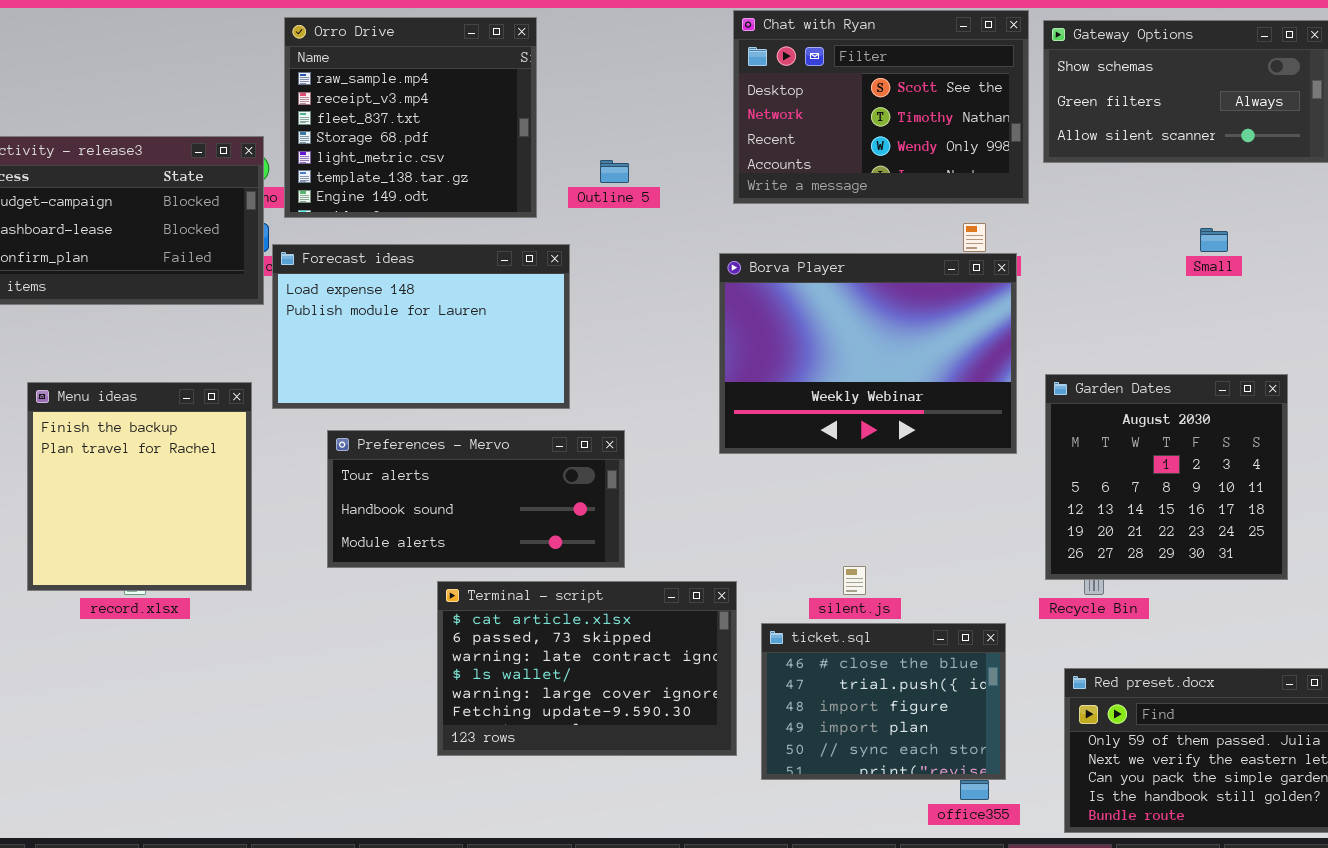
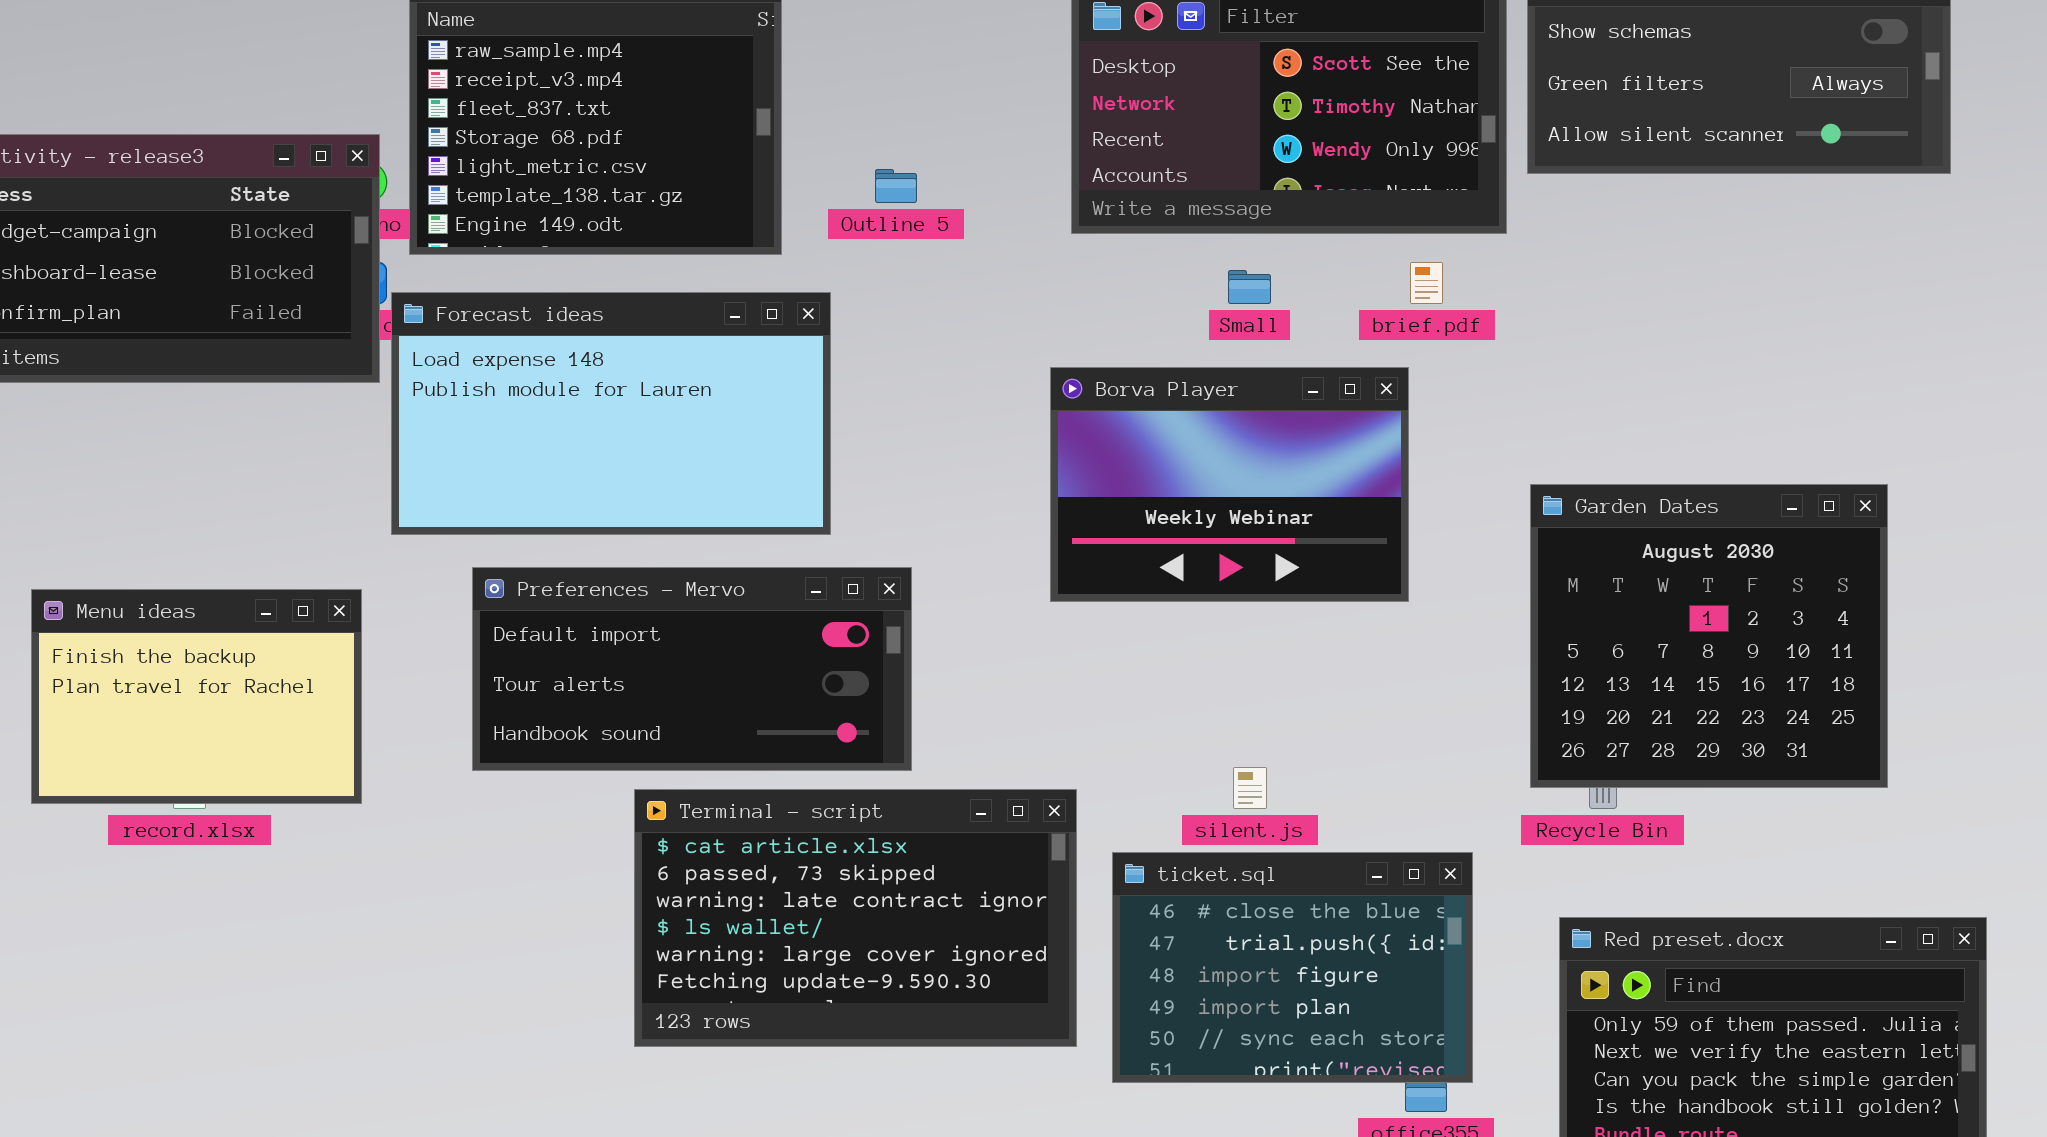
Small: [1200,228,1228,252] -> [1228,270,1271,304], moved
Borva Player: [719,253,1017,454] -> [1050,367,1409,602], resized
Menu ideas: [27,382,252,591] -> [31,589,362,804], resized
Preferences - Mervo: [327,430,625,568] -> [472,567,912,771], scrolled up 1 row

